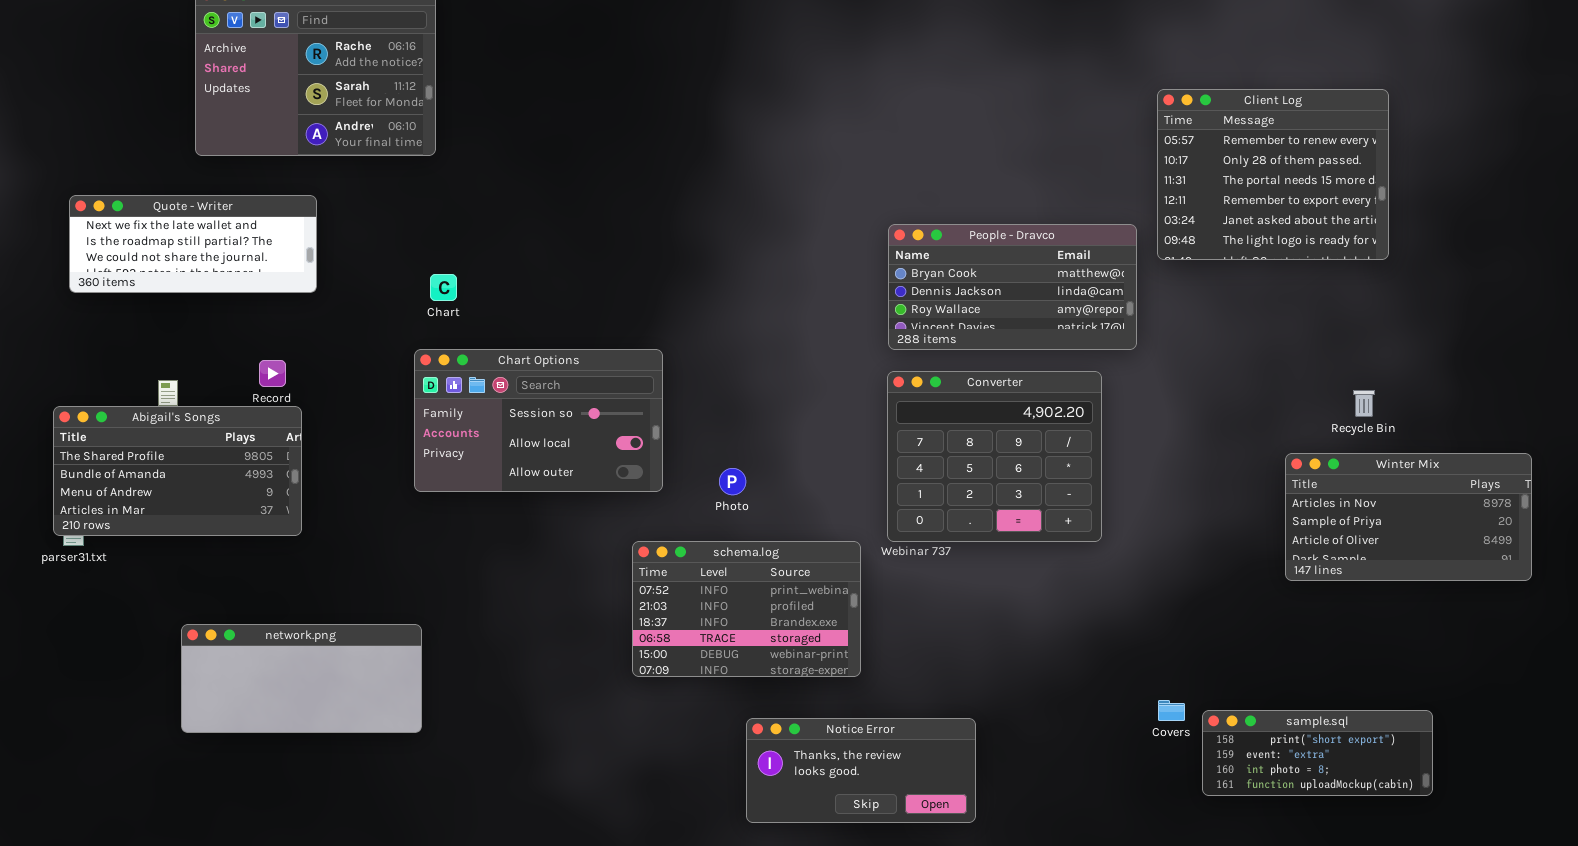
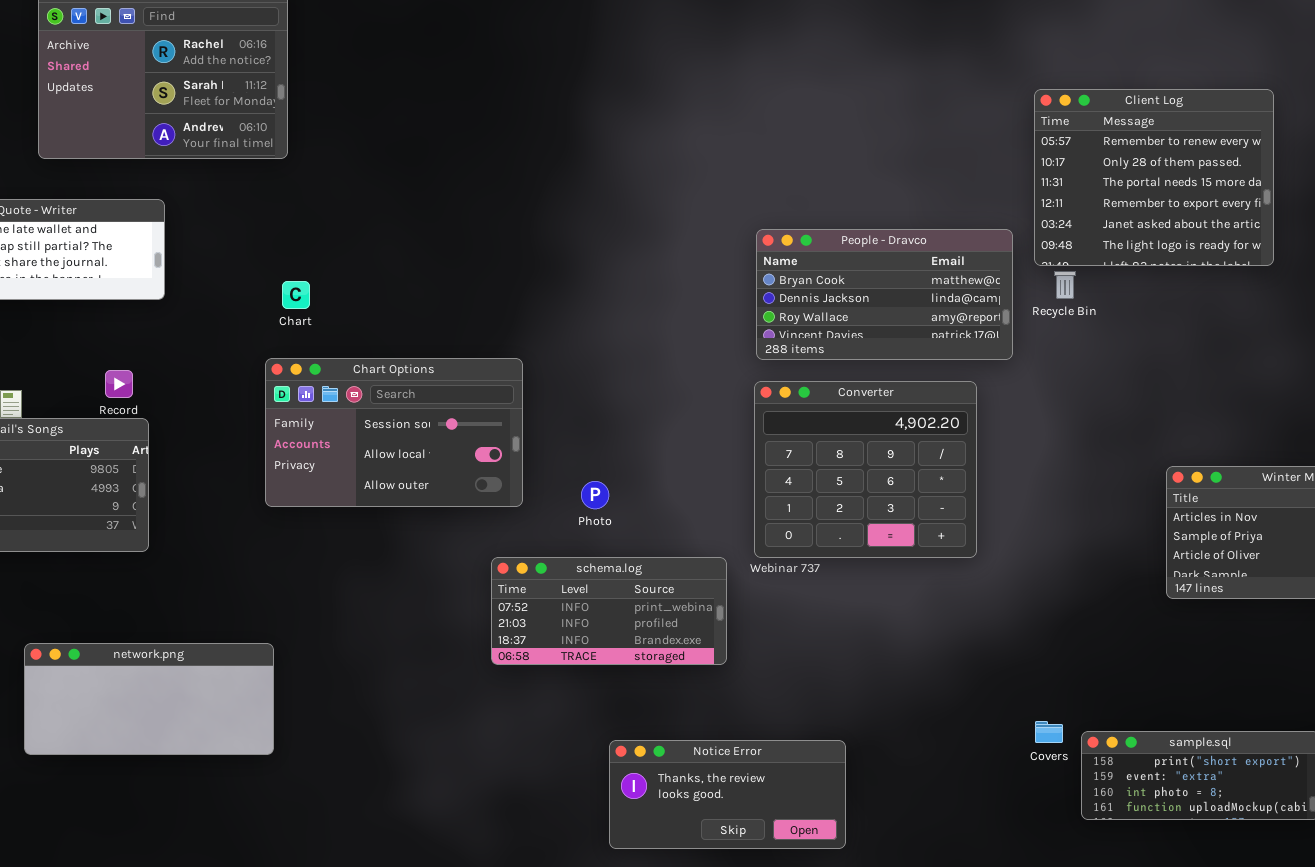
Recycle Bin: [1353,390,1375,417] -> [1054,271,1076,299], moved
schema.log: [632,541,861,677] -> [491,557,727,665], resized

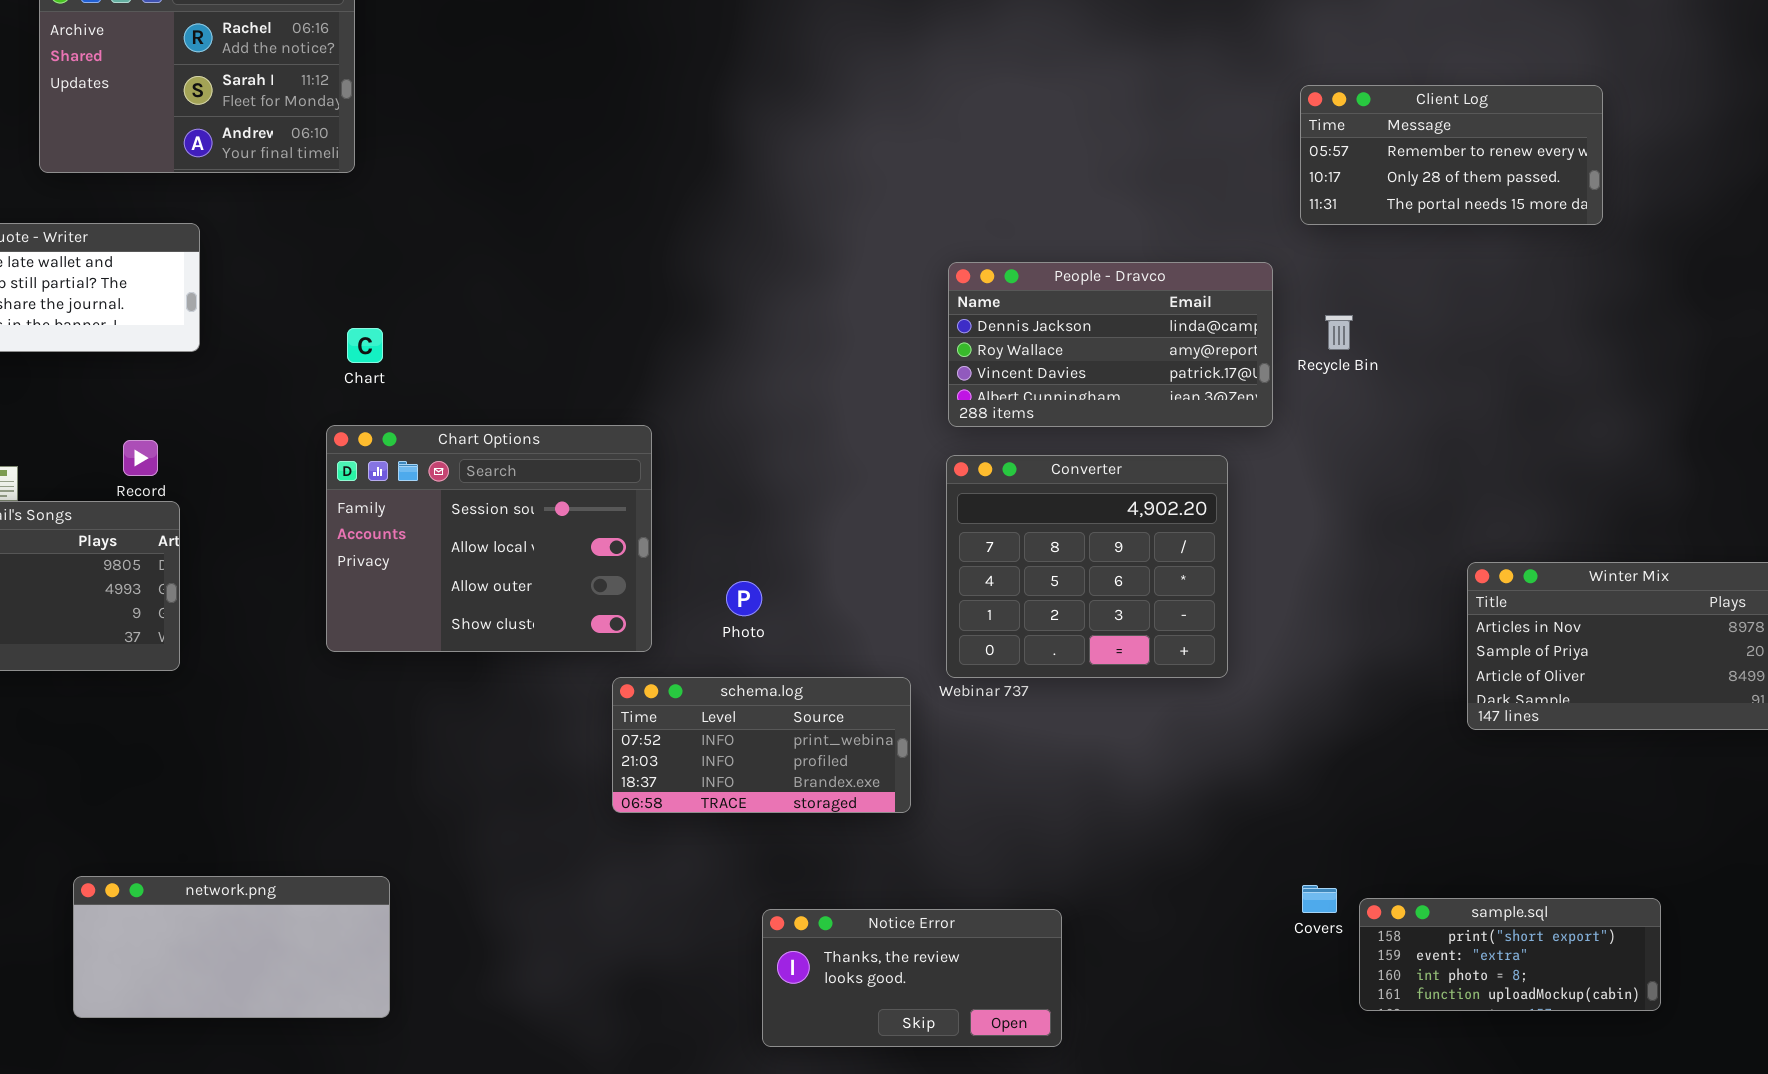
Client Log: [1034,89,1274,266] -> [1300,85,1603,225], resized
People - Dravco: [756,229,1013,360] -> [948,262,1273,427], scrolled down 1 row
Chart Options: [265,358,523,507] -> [326,425,652,652], resized
network.png: [24,643,274,755] -> [73,876,390,1018], moved

